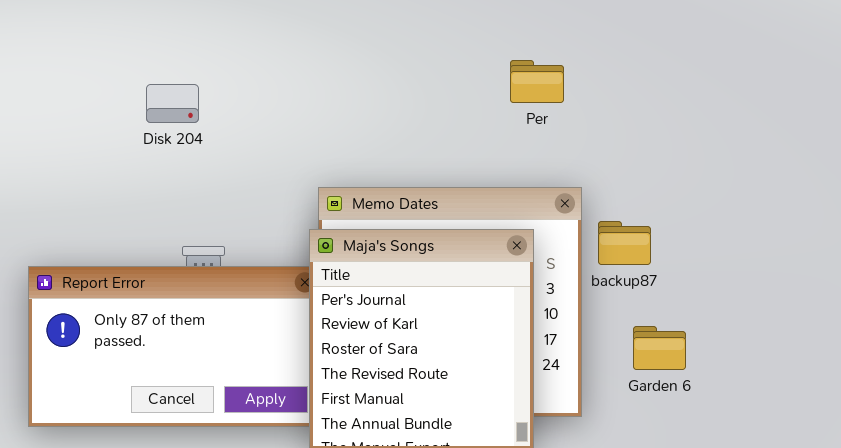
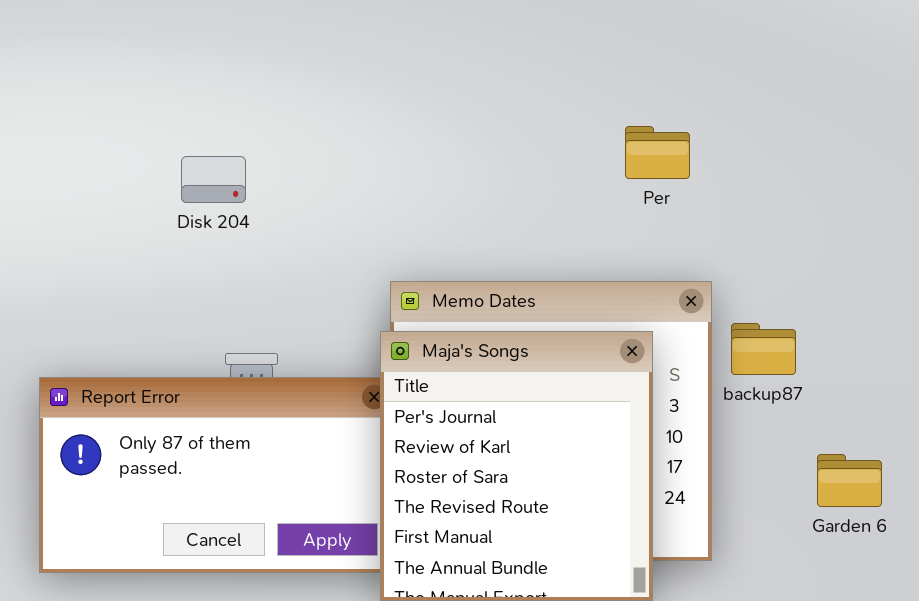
Garden 6: [633,326,686,370] -> [817,454,882,507], moved

